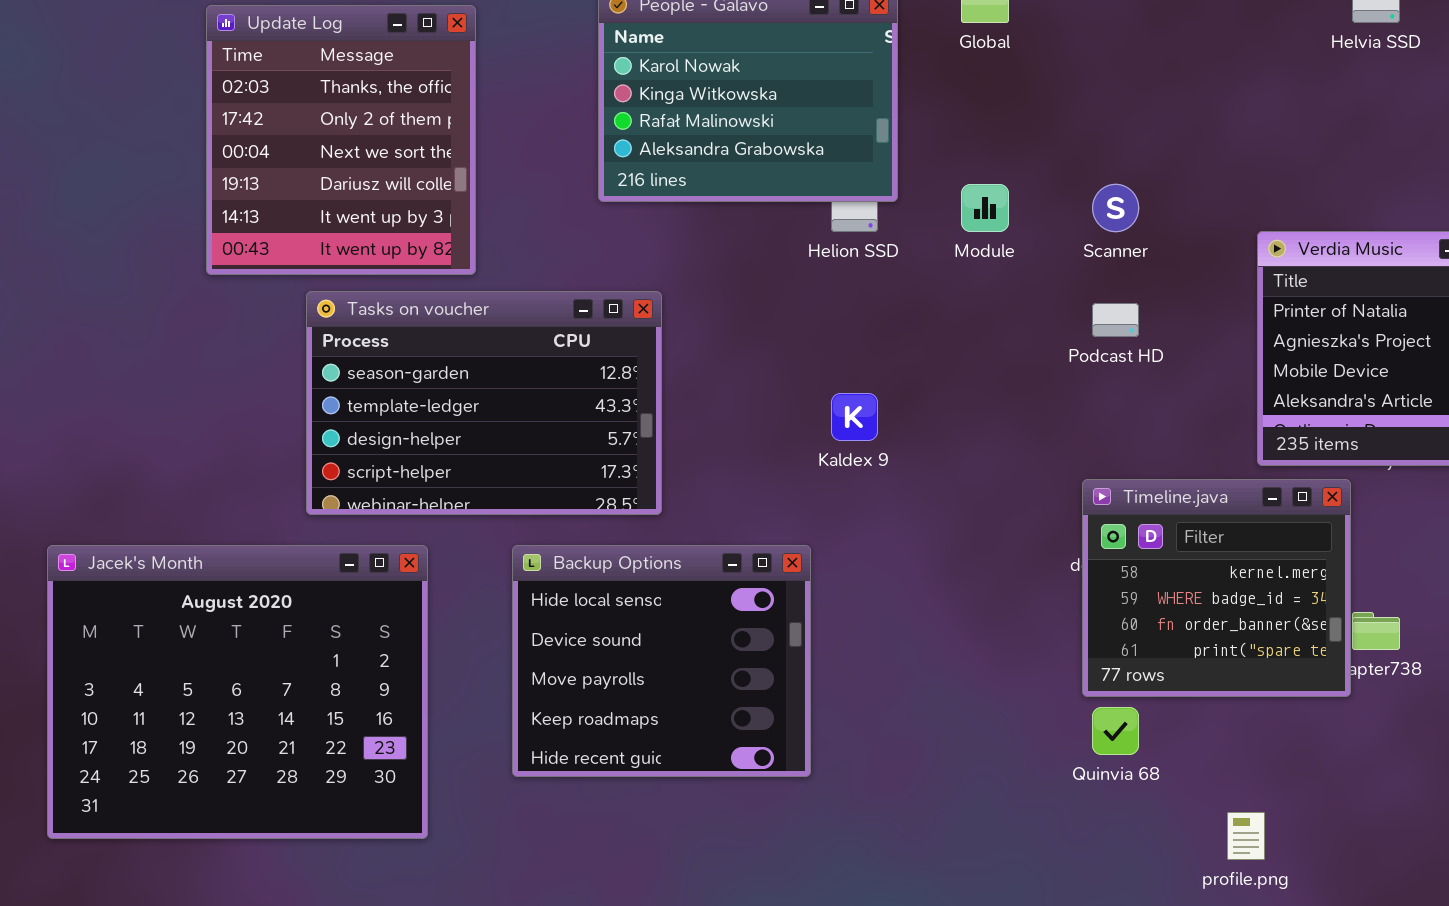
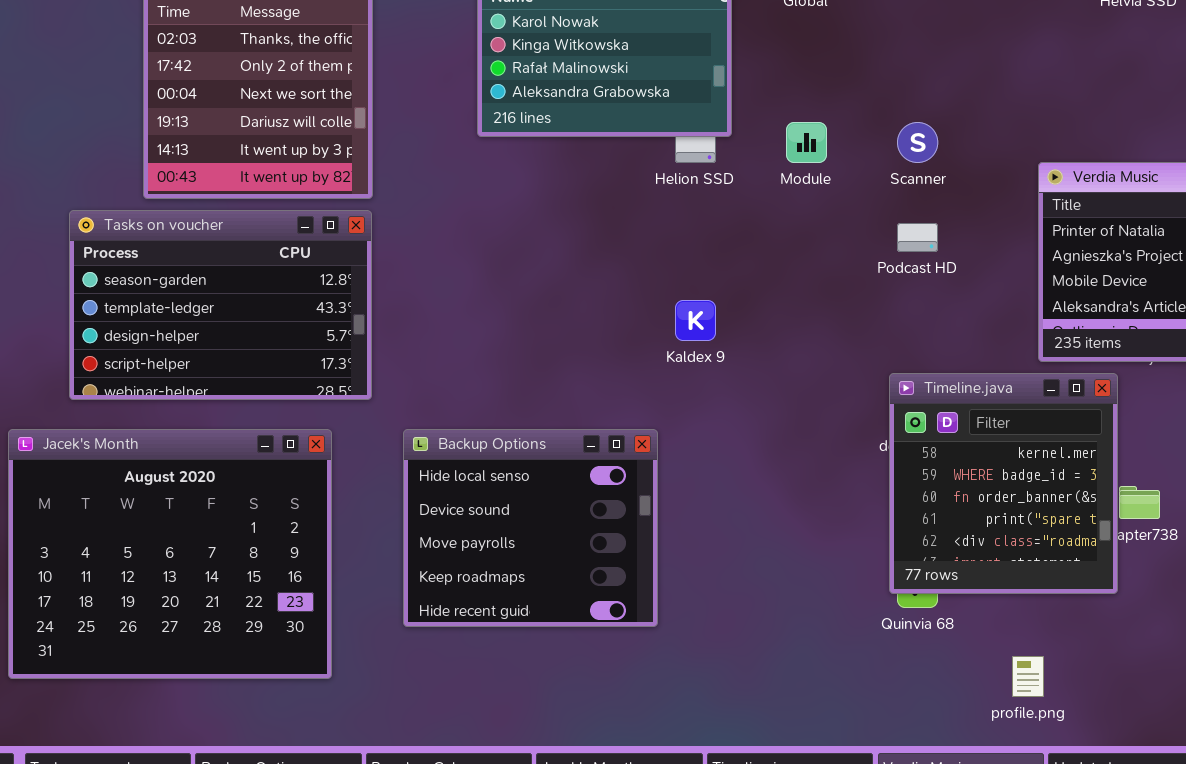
Tasks on voucher: [306,291,662,515] -> [69,210,372,400], moved
Timeline.java: [1082,479,1351,697] -> [889,373,1118,594], resized

